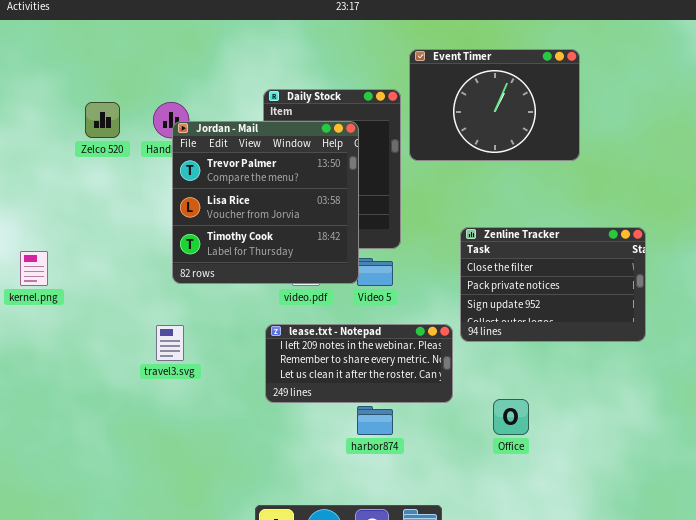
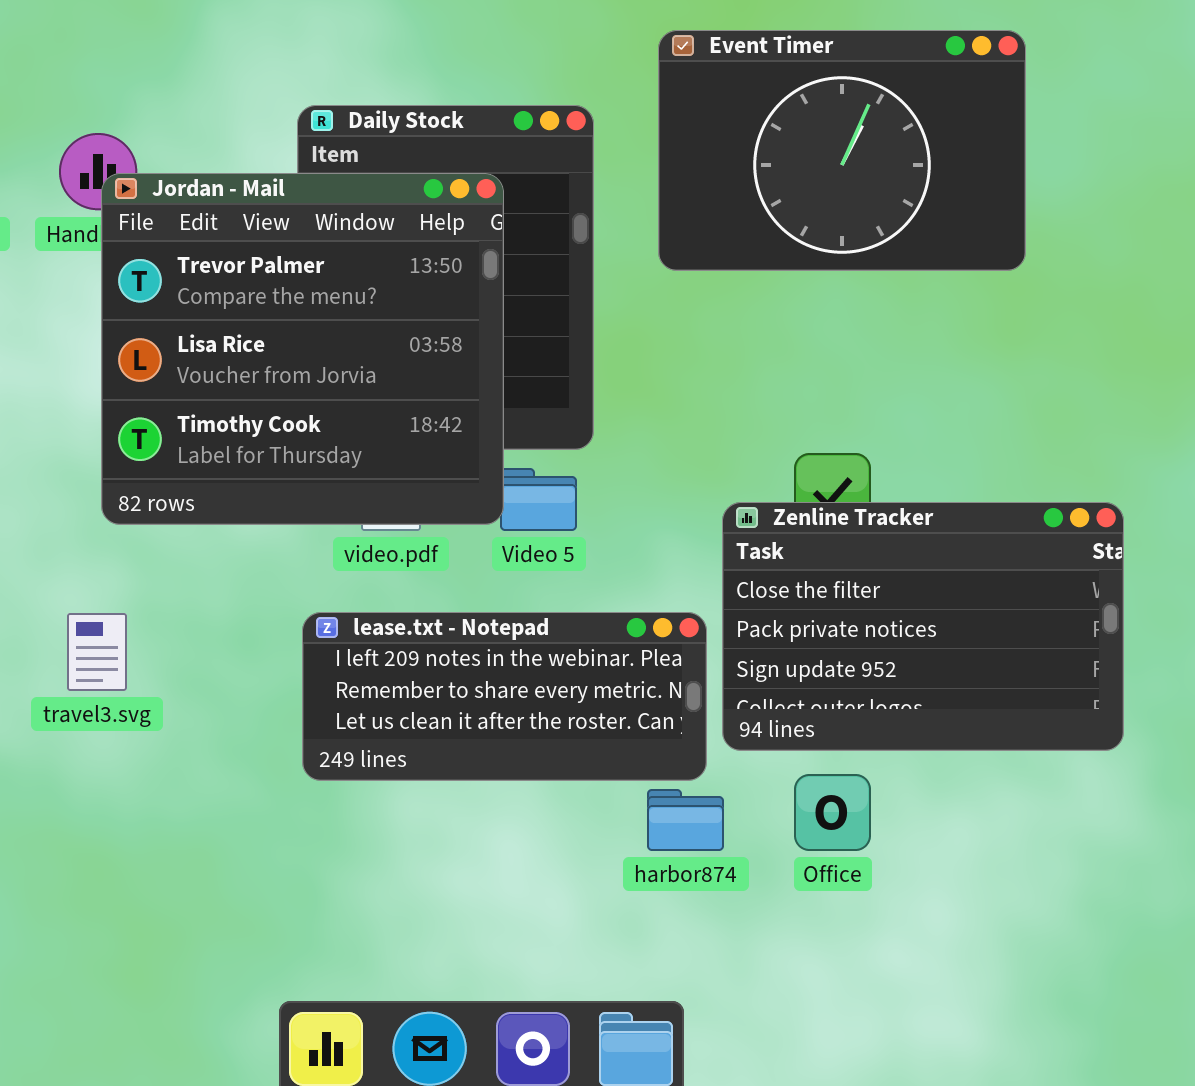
Event Timer: [409,49,580,161] -> [658,30,1026,271], moved
Zenline Tracker: [460,227,646,342] -> [722,502,1124,751], moved
harbor874: [357,406,393,435] -> [647,789,724,851], moved

